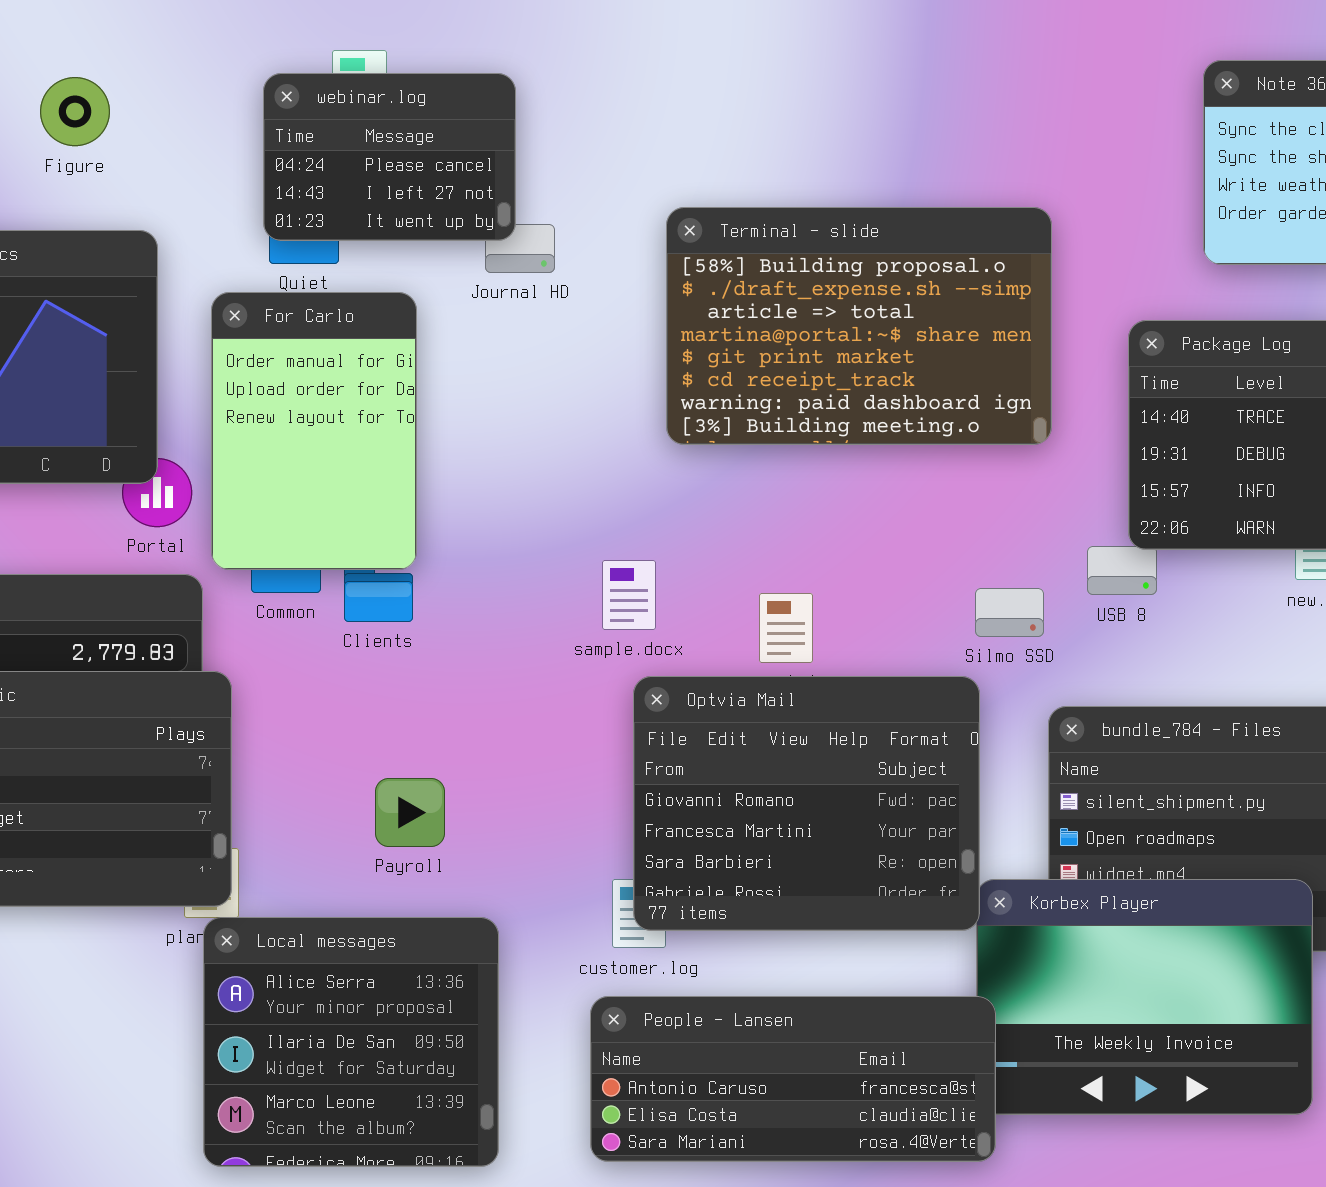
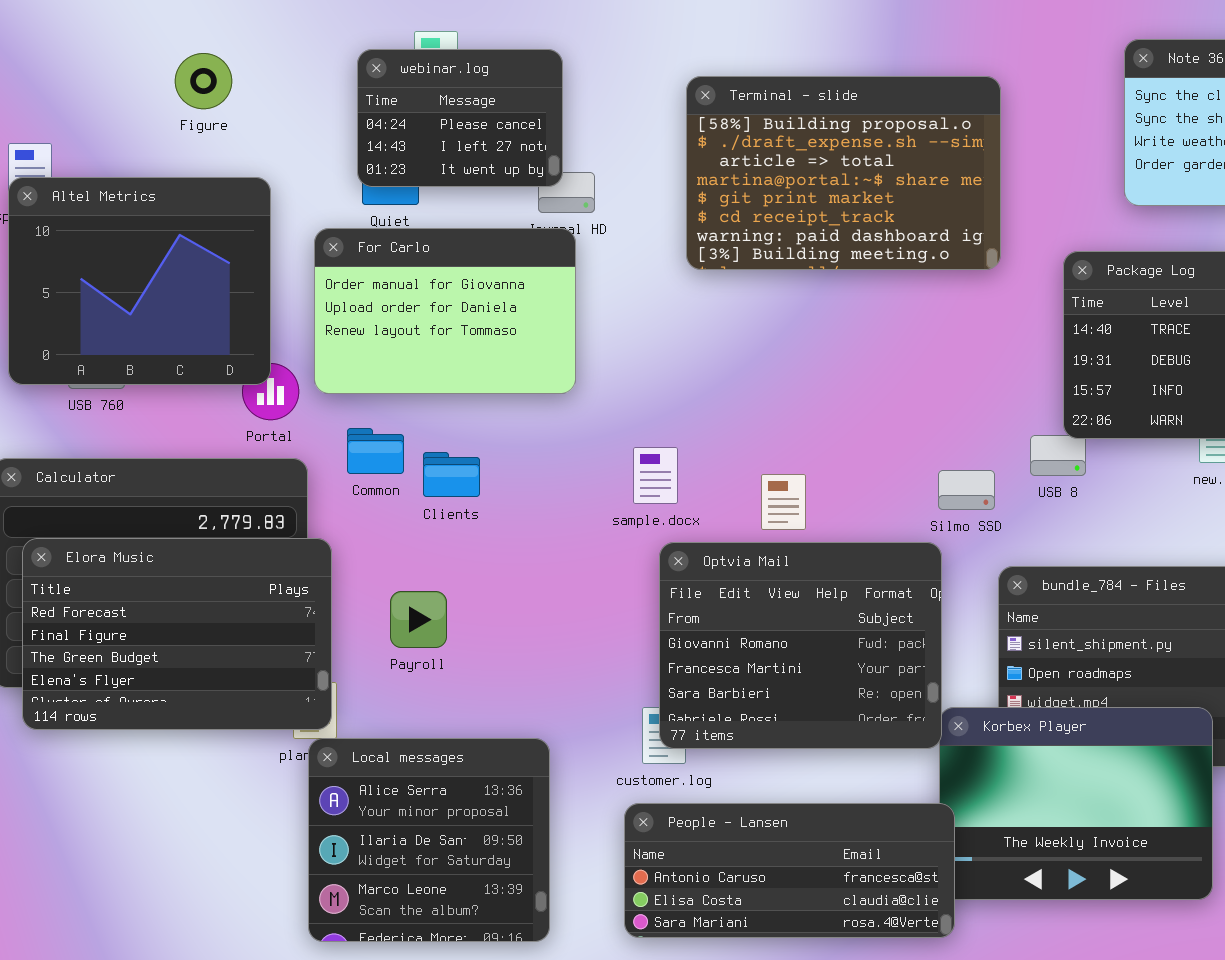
Terminal - slide: [666,207,1052,445] -> [686,76,1001,270], moved
For Carlo: [211,292,417,570] -> [314,228,576,394], resized
Payroll: [375,778,445,847] -> [390,591,447,648], moved

